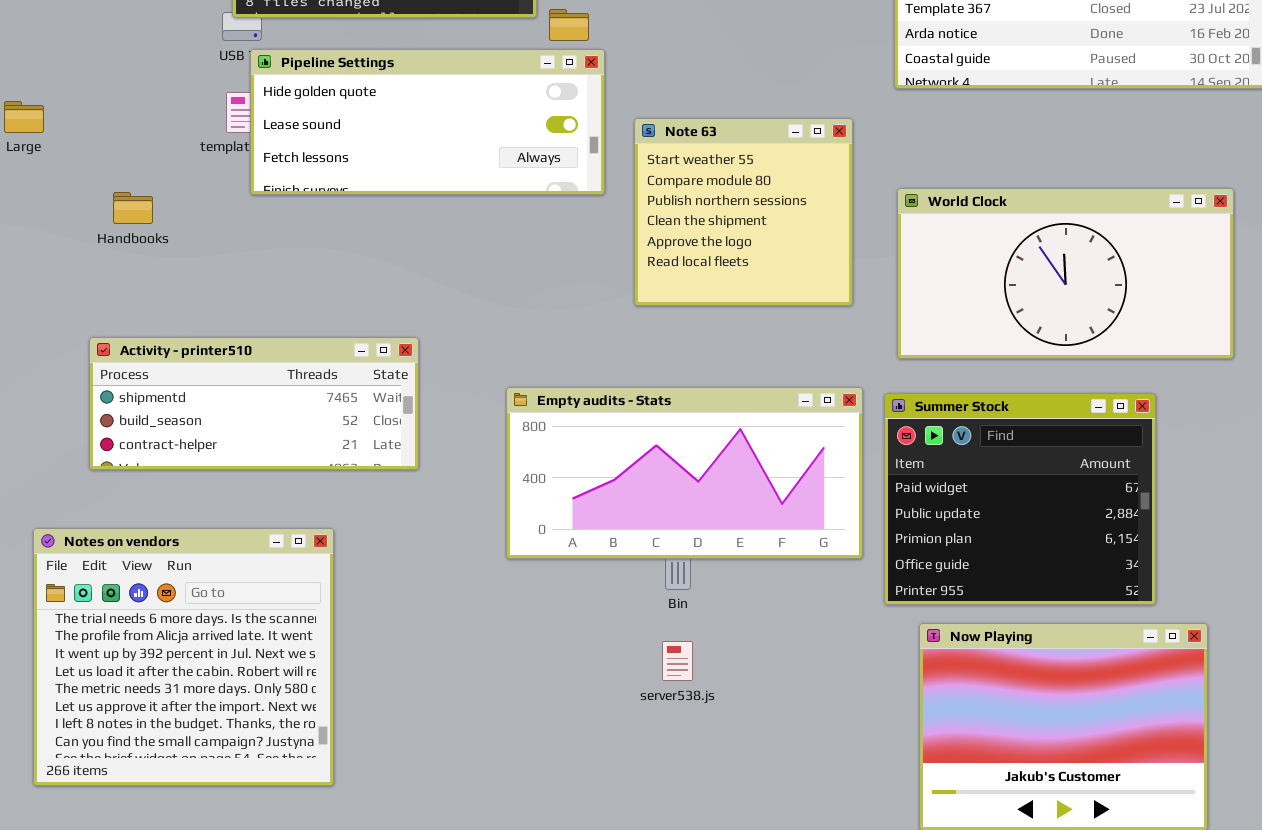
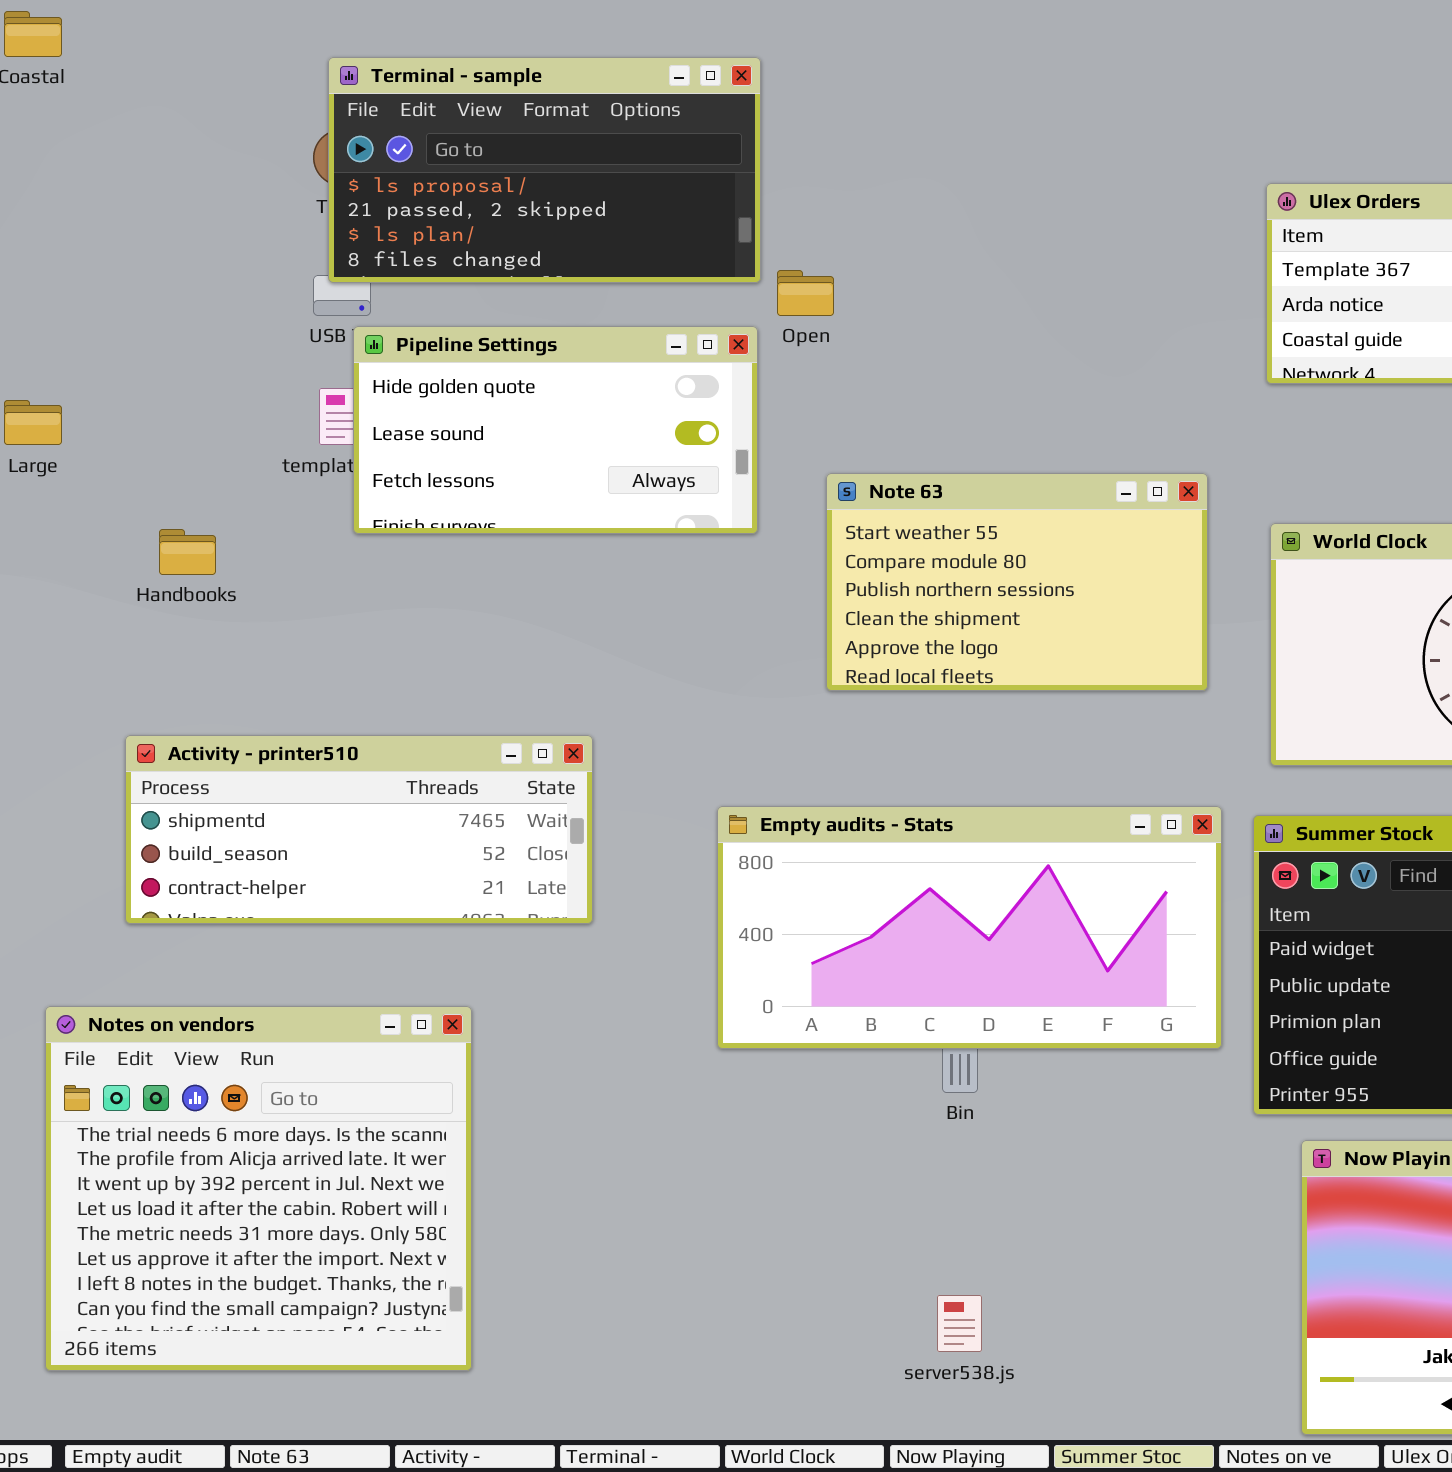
Pipeline Settings: [250,49,605,195] -> [353,326,758,534], resized
Note 63: [634,118,853,306] -> [826,473,1208,691], resized
server538.js: [662,641,693,681] -> [937,1295,982,1352], moved

